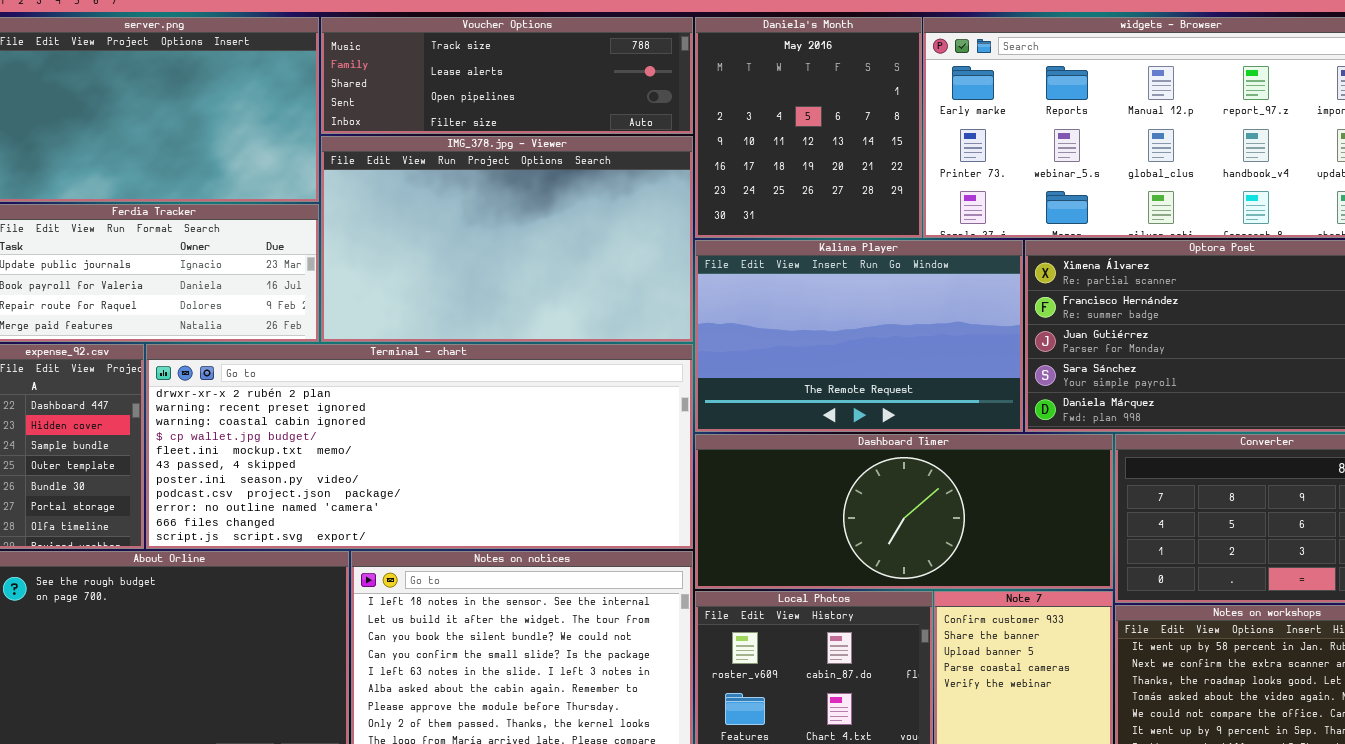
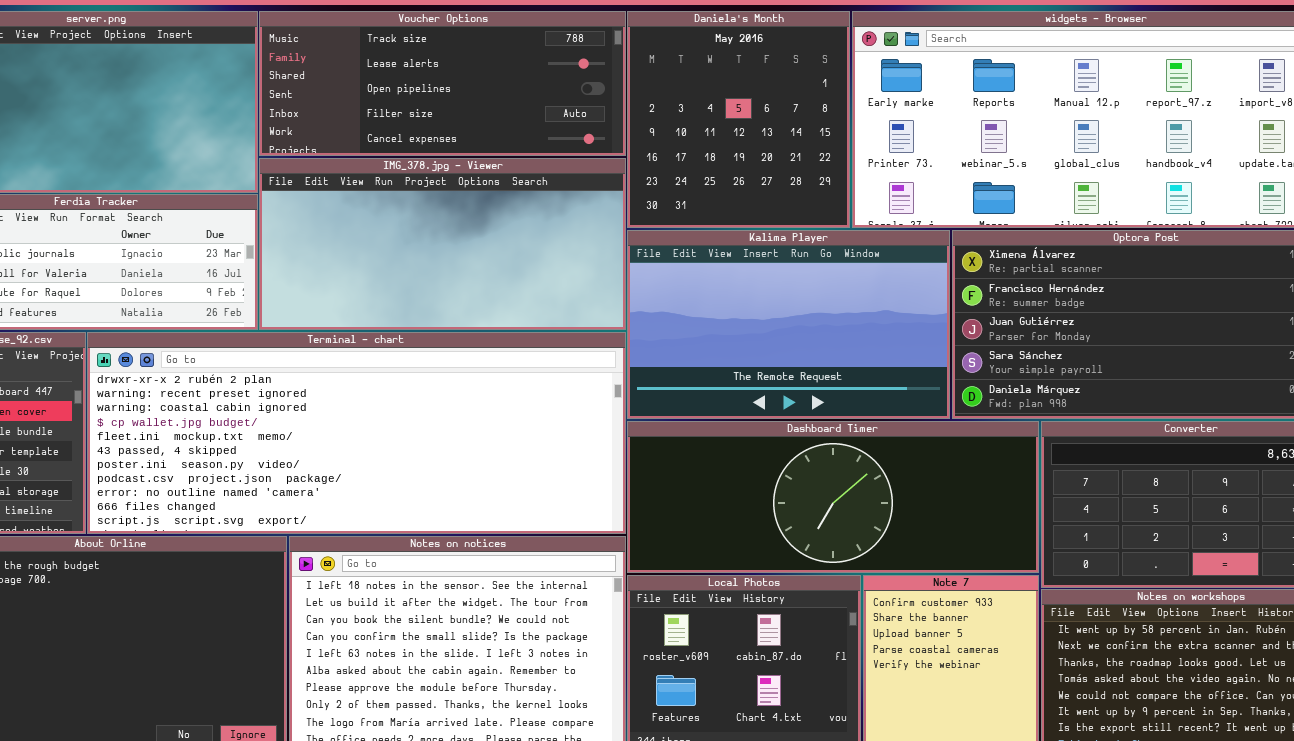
Voucher Options: [321,17,693,134] -> [259,11,626,156], resized
IMG_378.jpg - Viewer: [321,136,693,342] -> [259,158,626,330], resized

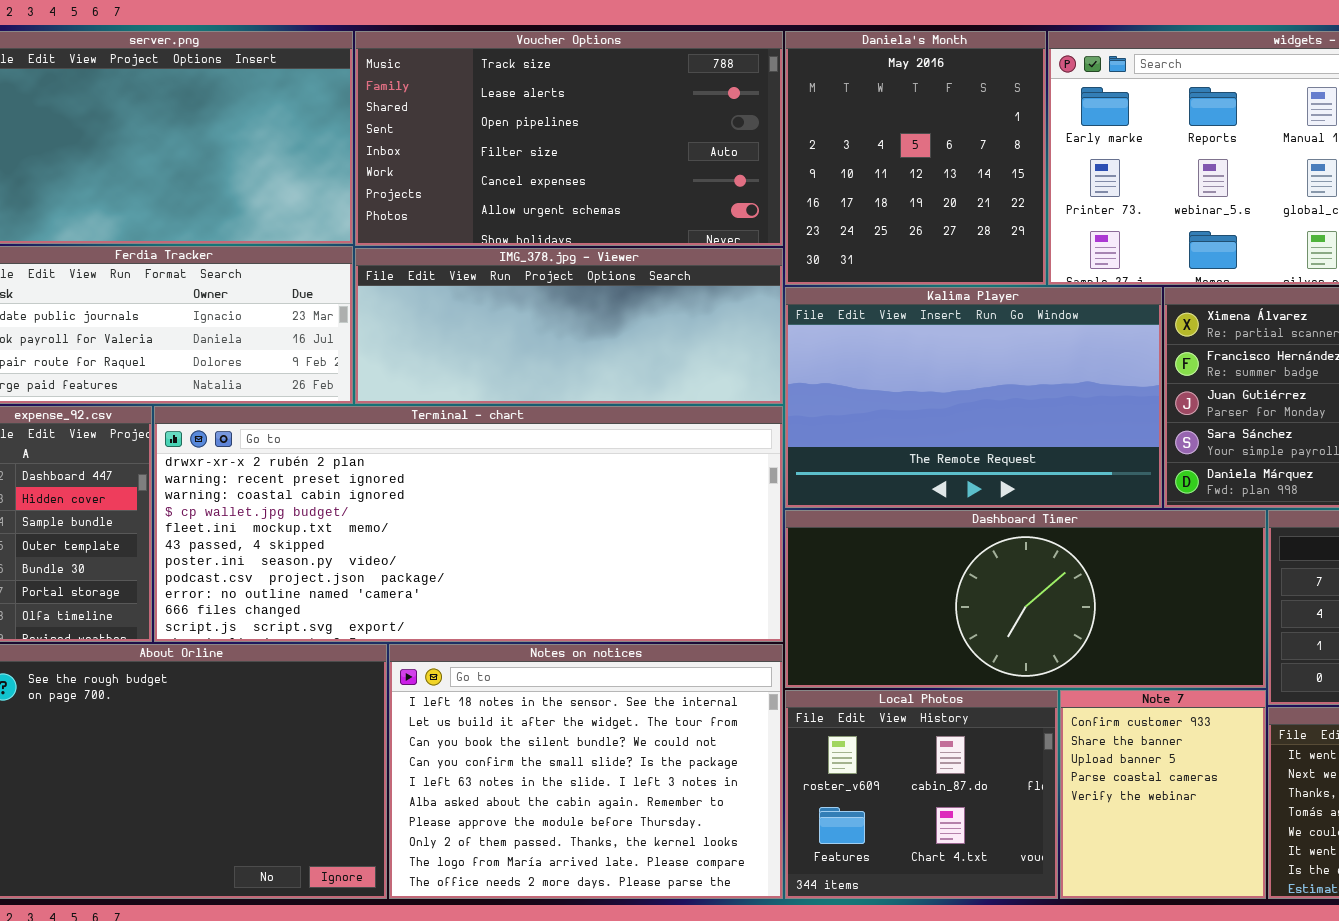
Voucher Options: [259,11,626,156] -> [355,31,783,246], resized
IMG_378.jpg - Viewer: [259,158,626,330] -> [355,248,783,404], resized

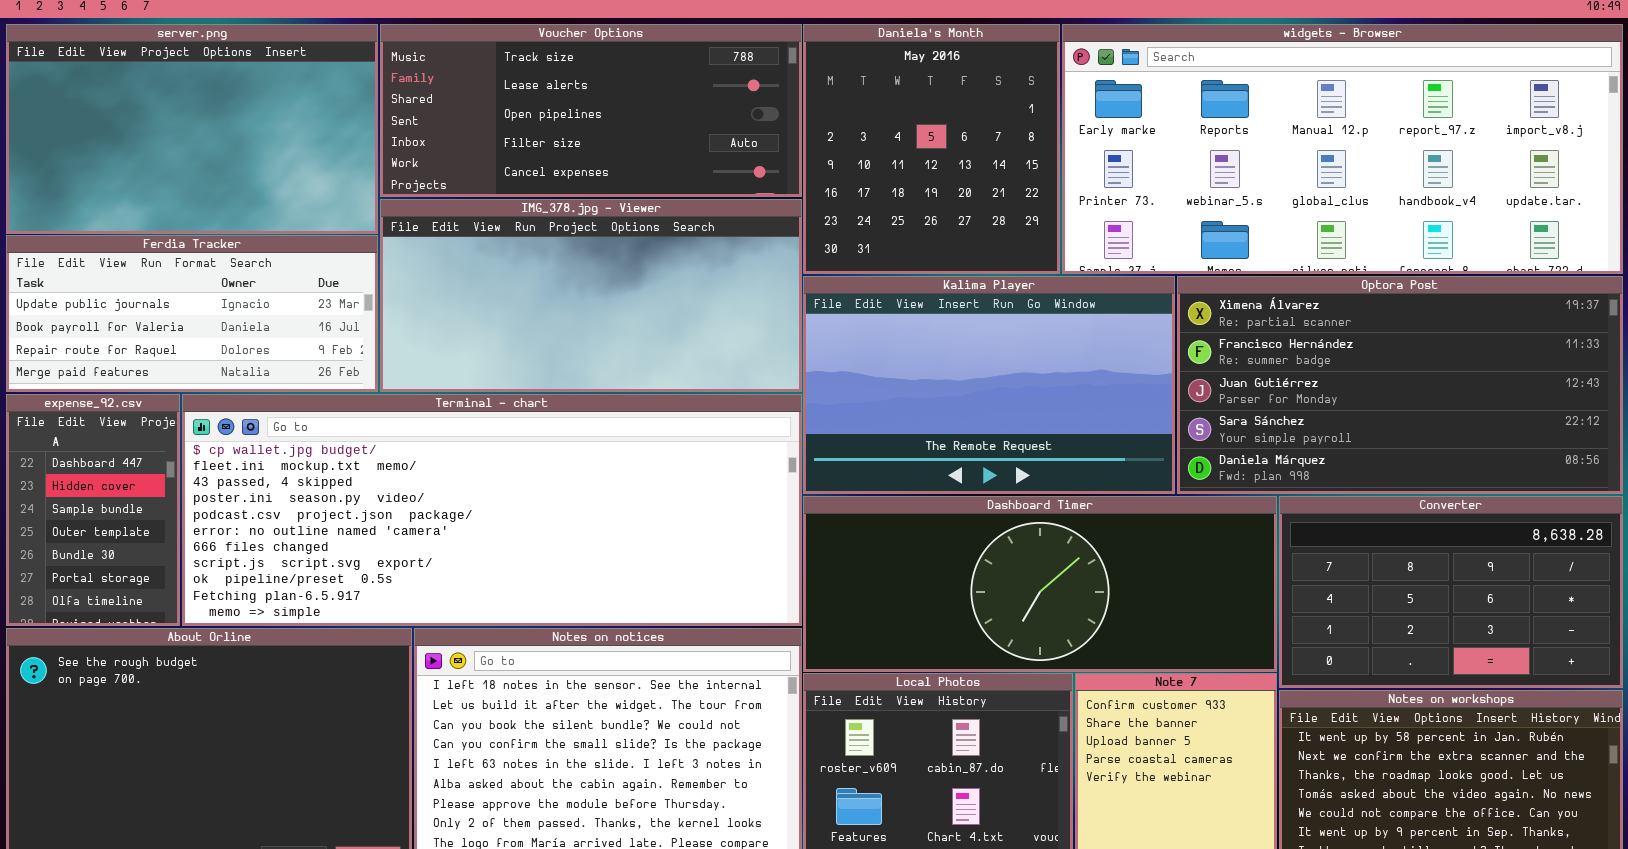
Voucher Options: [355,31,783,246] -> [380,24,802,197], resized
IMG_378.jpg - Viewer: [355,248,783,404] -> [380,199,802,392], resized
Terminal - chart: [154,406,783,642] -> [182,394,802,626], scrolled down 3 rows

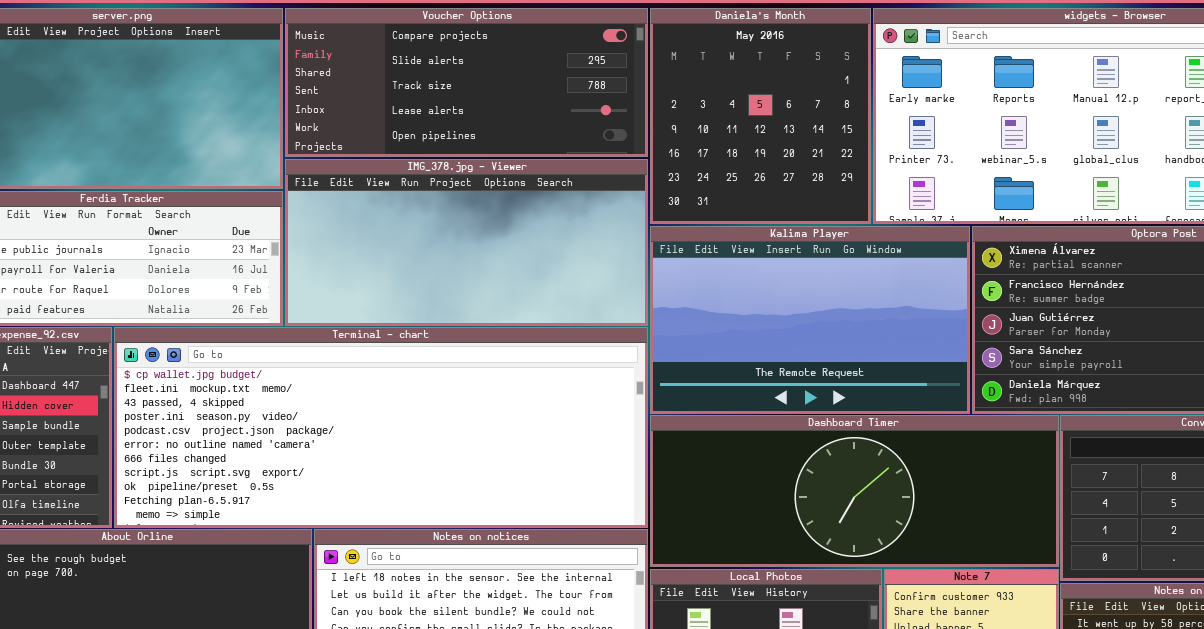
Voucher Options: [380,24,802,197] -> [285,8,648,157], scrolled up 2 rows

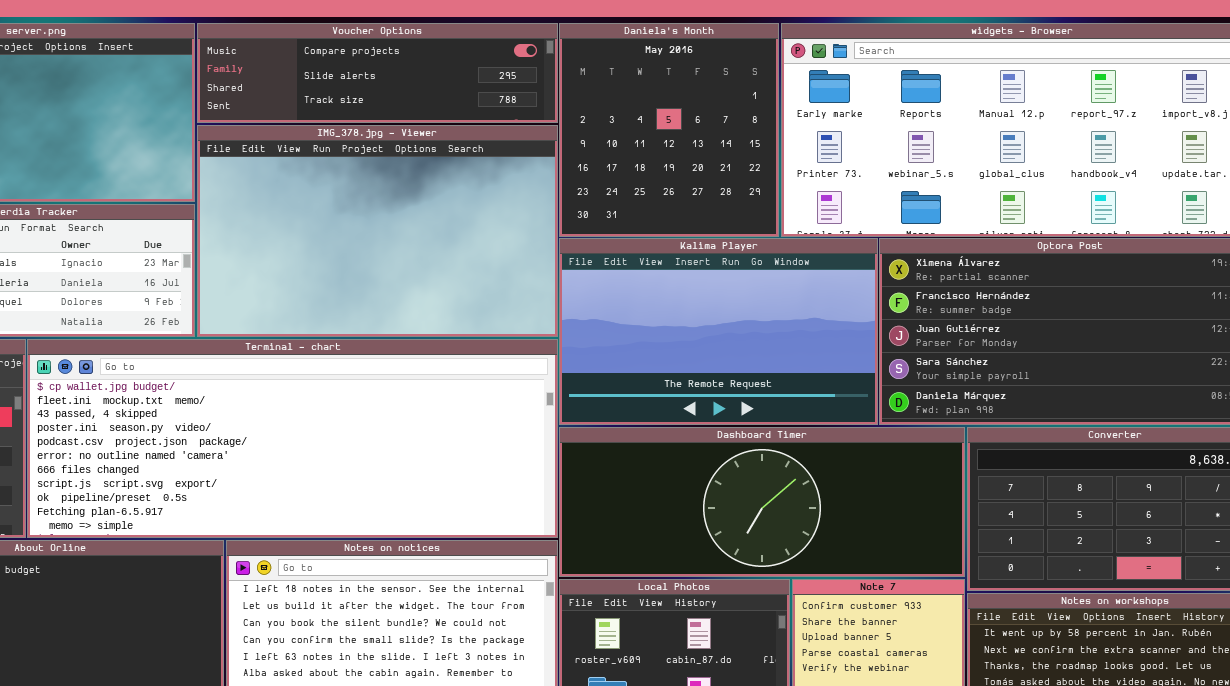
Voucher Options: [285,8,648,157] -> [197,23,558,123], resized
IMG_378.jpg - Viewer: [285,159,648,326] -> [197,125,558,337], resized

